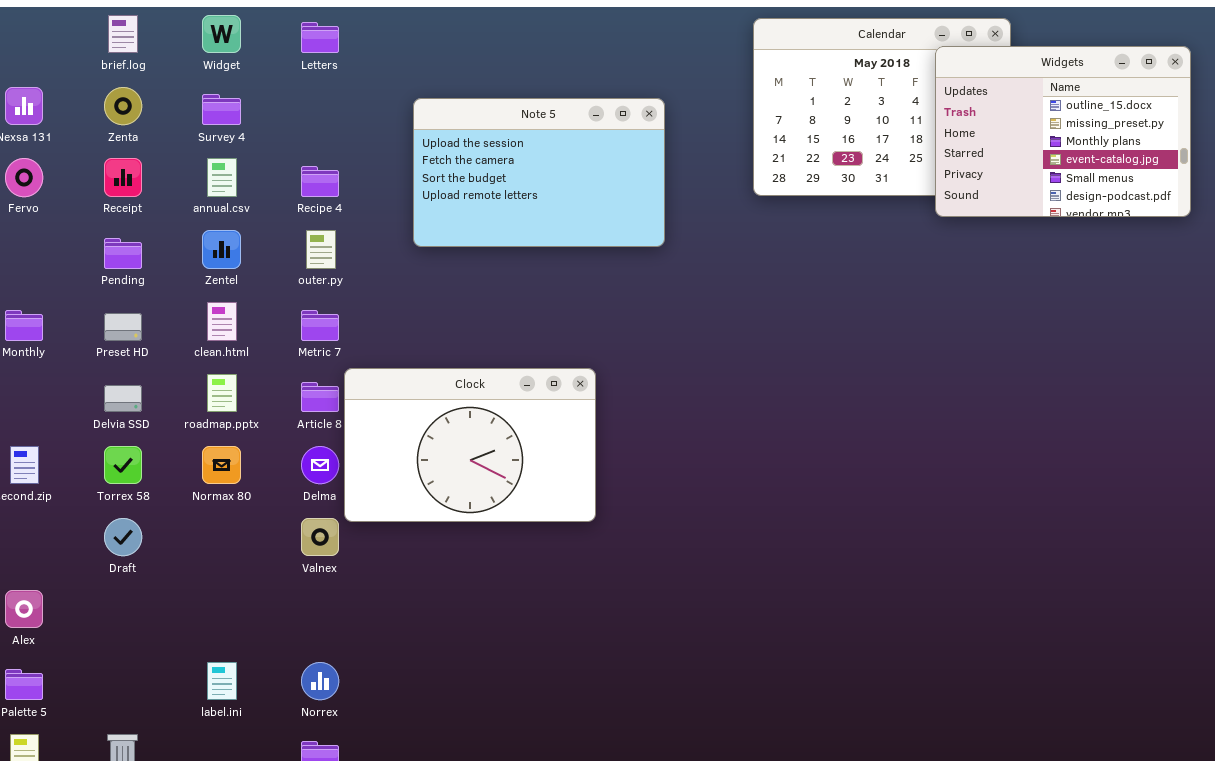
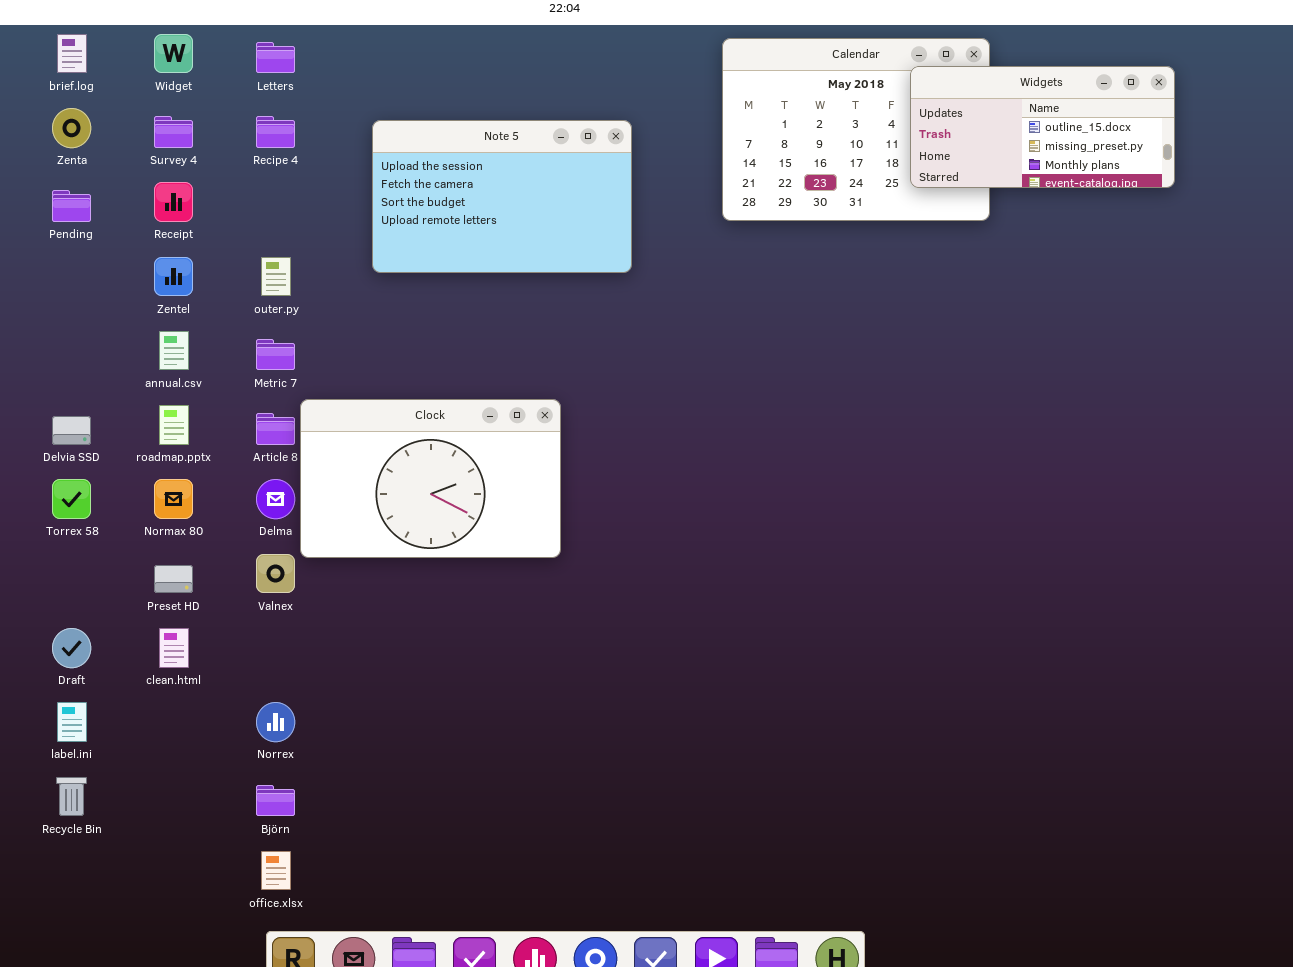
Widgets: [935,46,1191,217] -> [910,66,1175,188], resized
Receipt: [104,158,142,197] -> [154,182,193,222], moved
annual.csv: [207,158,237,197] -> [159,331,189,370], moved
Recipe 4: [301,166,339,197] -> [256,116,295,148], moved
Pending: [104,238,142,269] -> [52,190,91,222], moved
clean.html: [207,302,237,341] -> [159,628,189,668], moved
Preset HD: [104,313,142,341] -> [154,565,193,593], moved
Draft: [104,518,142,556] -> [52,628,91,668], moved
label.ini: [207,662,237,700] -> [57,702,87,742], moved

